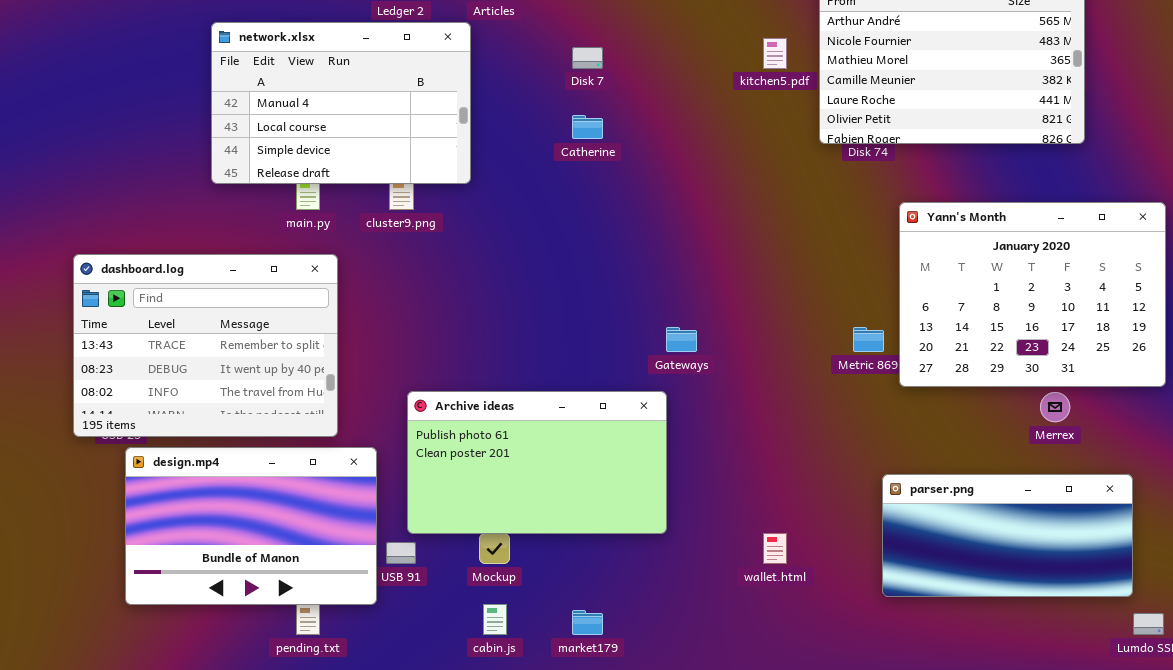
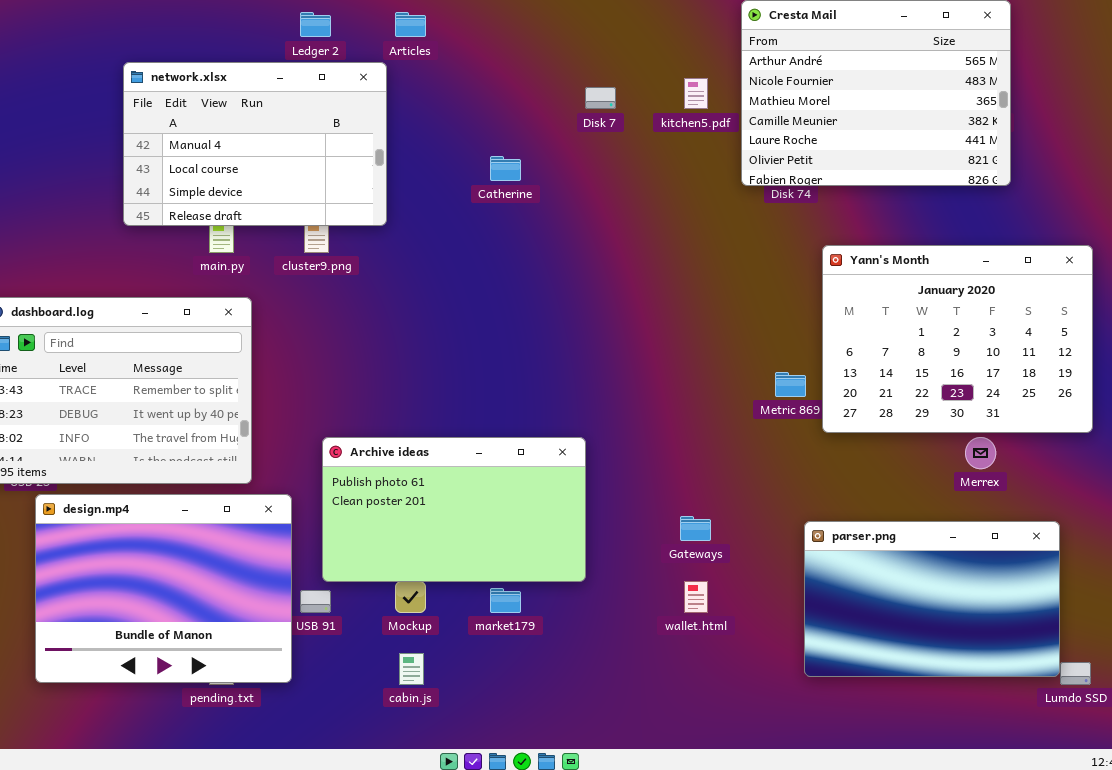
Disk 7: [572,47,603,69] -> [585,87,616,109], moved
Gateways: [666,327,697,352] -> [680,516,711,541], moved
design.mp4: [125,447,377,605] -> [35,494,292,683], resized
parser.png: [882,474,1133,597] -> [804,521,1060,677], resized
market179: [572,610,603,635] -> [490,588,521,613], moved

